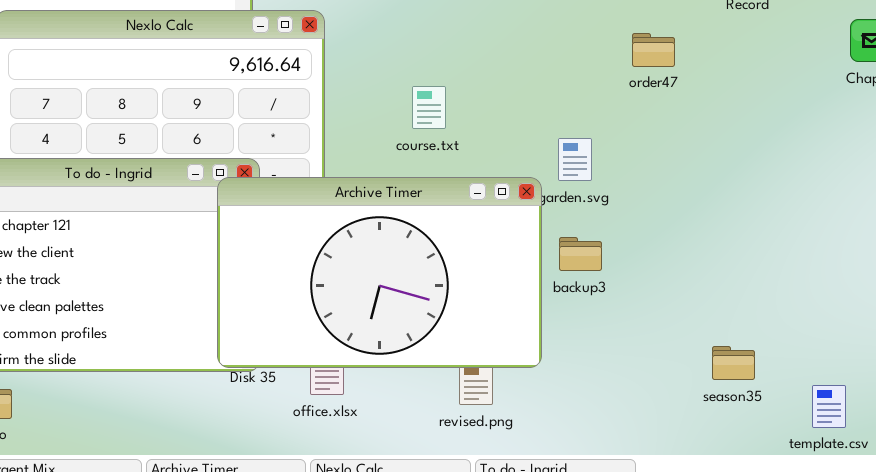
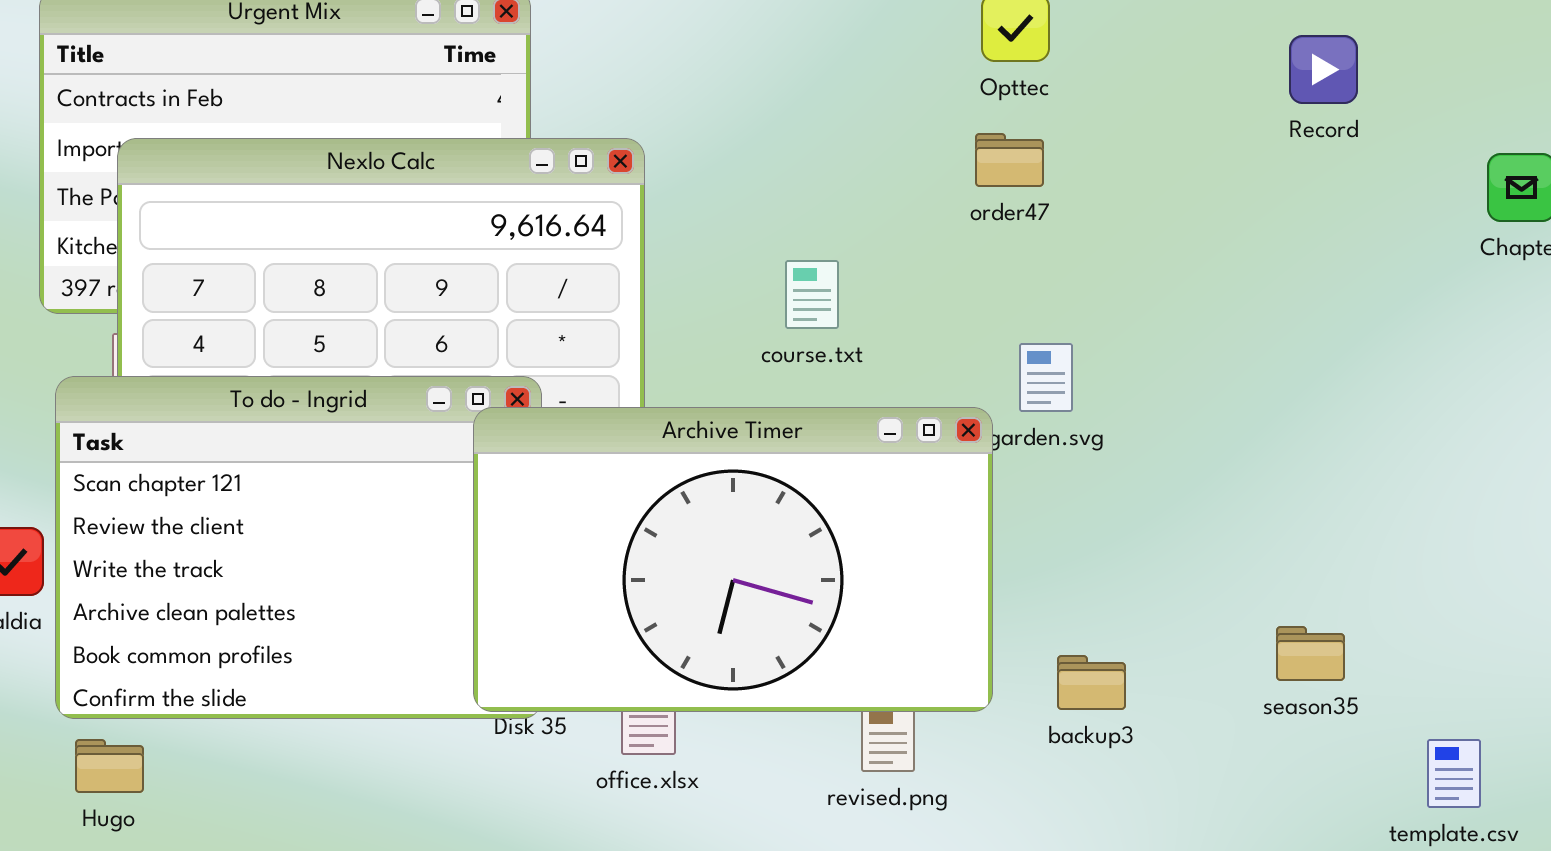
order47: [632,33,675,67] -> [975,133,1044,187], moved
backup3: [559,237,602,271] -> [1057,655,1126,710], moved
season35: [712,346,755,380] -> [1276,626,1345,681], moved

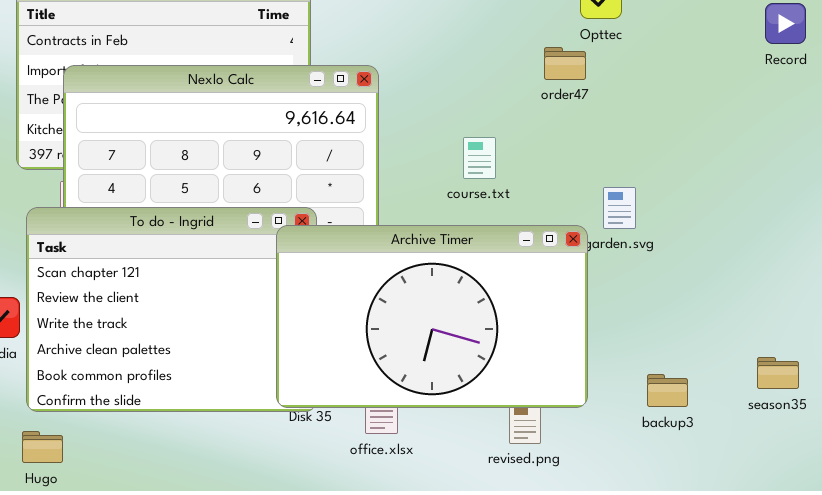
order47: [975,133,1044,187] -> [544,47,586,80], moved
backup3: [1057,655,1126,710] -> [647,374,688,407], moved
Hugo: [75,739,144,793] -> [22,431,63,463], moved

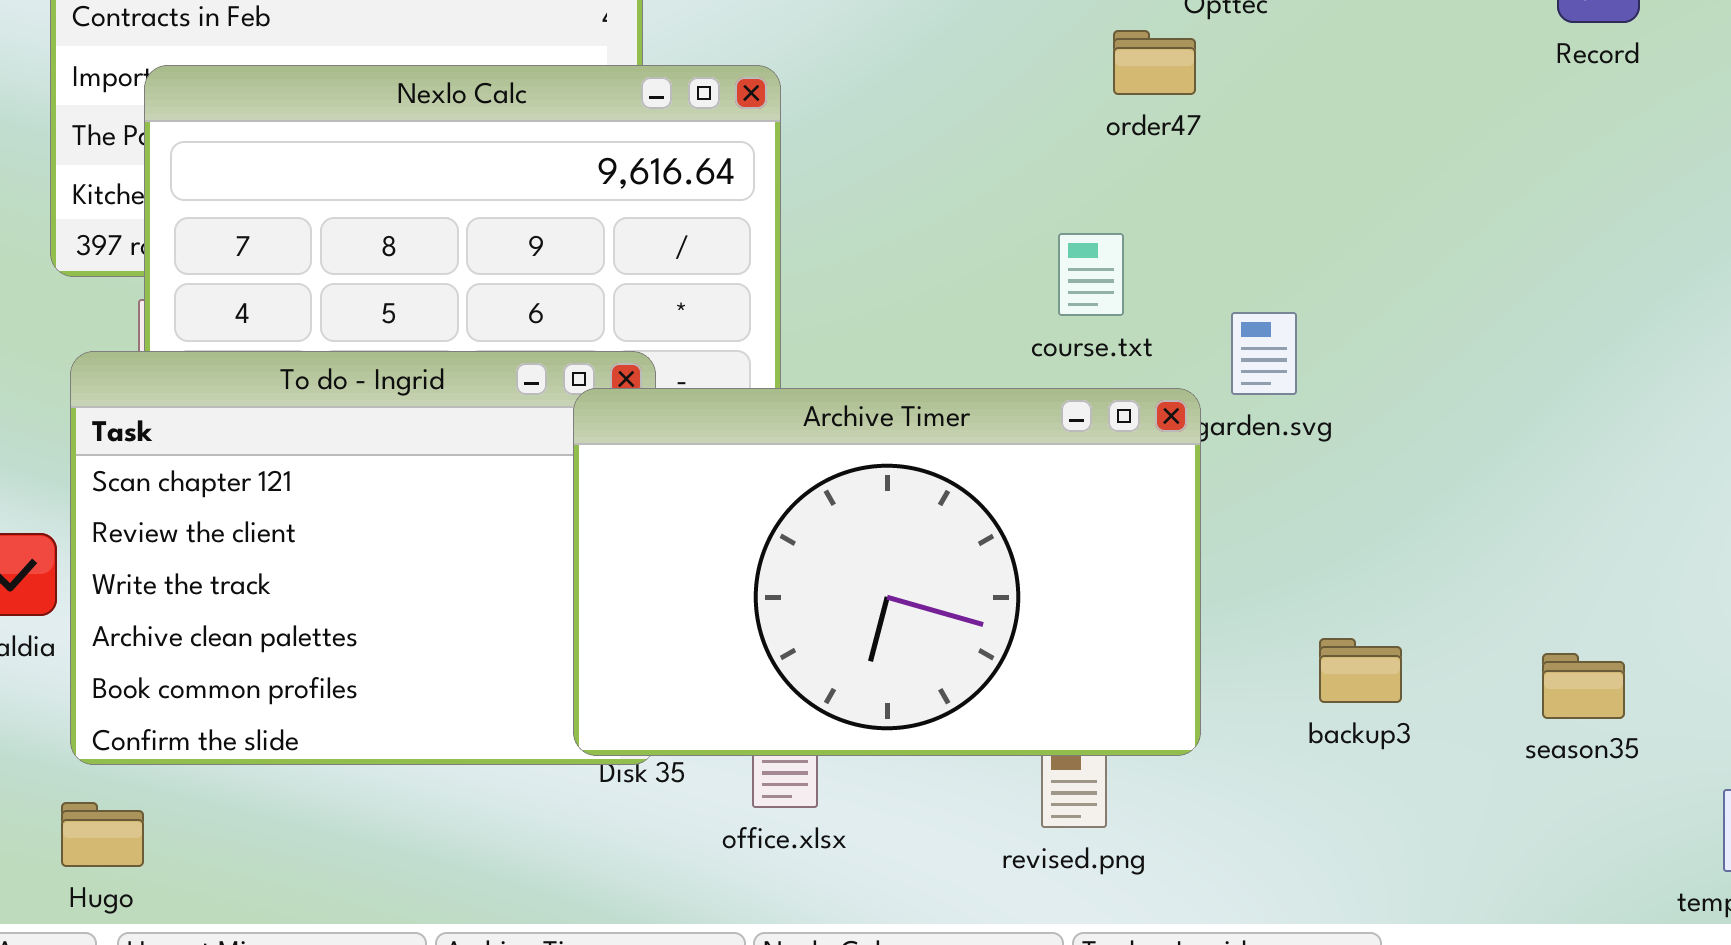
course.txt: [463,137,496,179] -> [1058,233,1124,316], moved
backup3: [647,374,688,407] -> [1319,638,1402,703], moved

